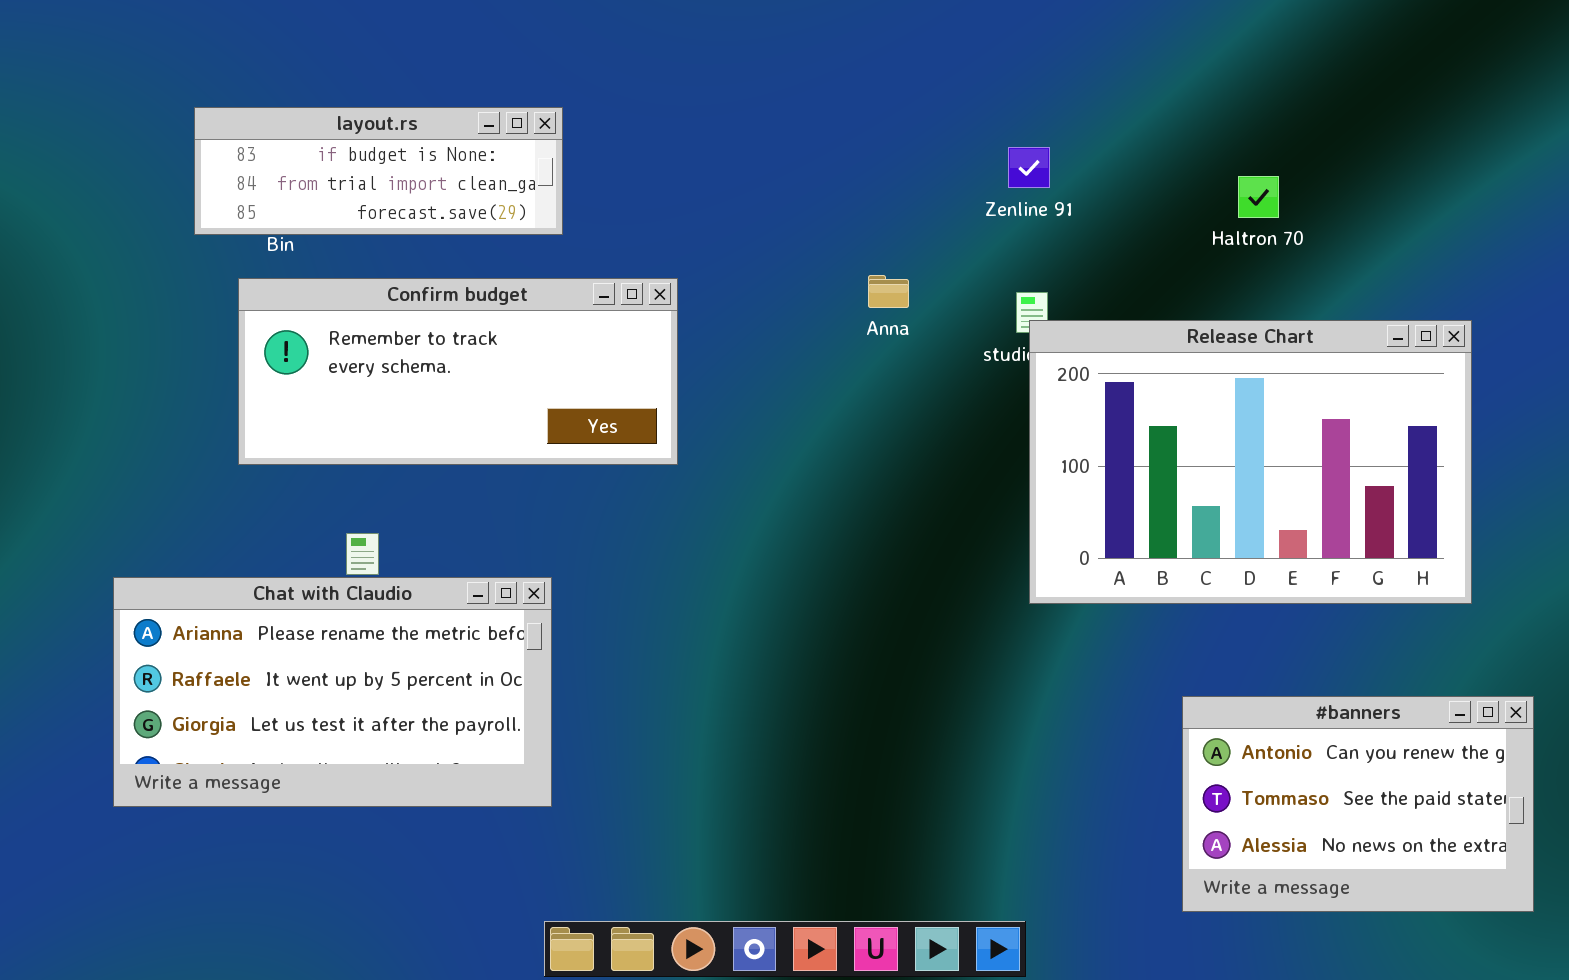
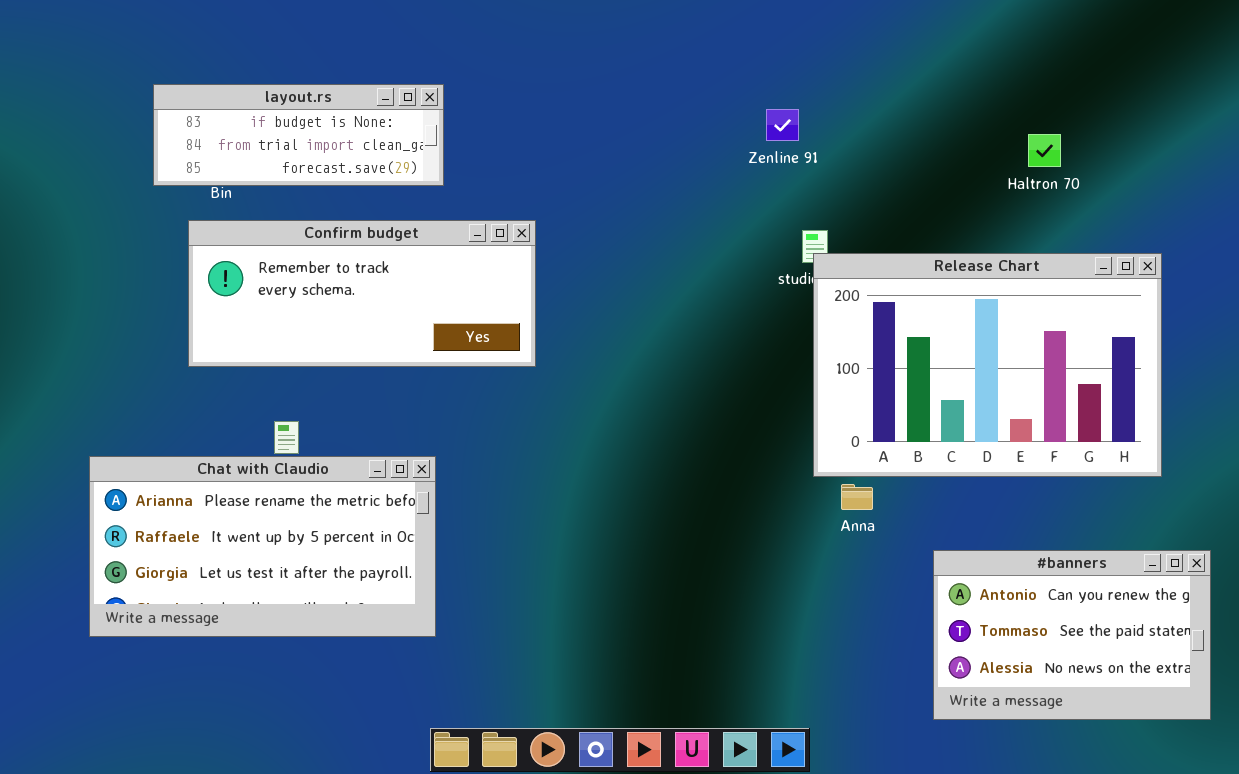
Zenline 91: [1008,147,1050,188] -> [766,109,799,141], moved
Haltron 70: [1238,176,1279,218] -> [1028,134,1061,167], moved
Anna: [868,275,909,308] -> [841,484,873,510], moved

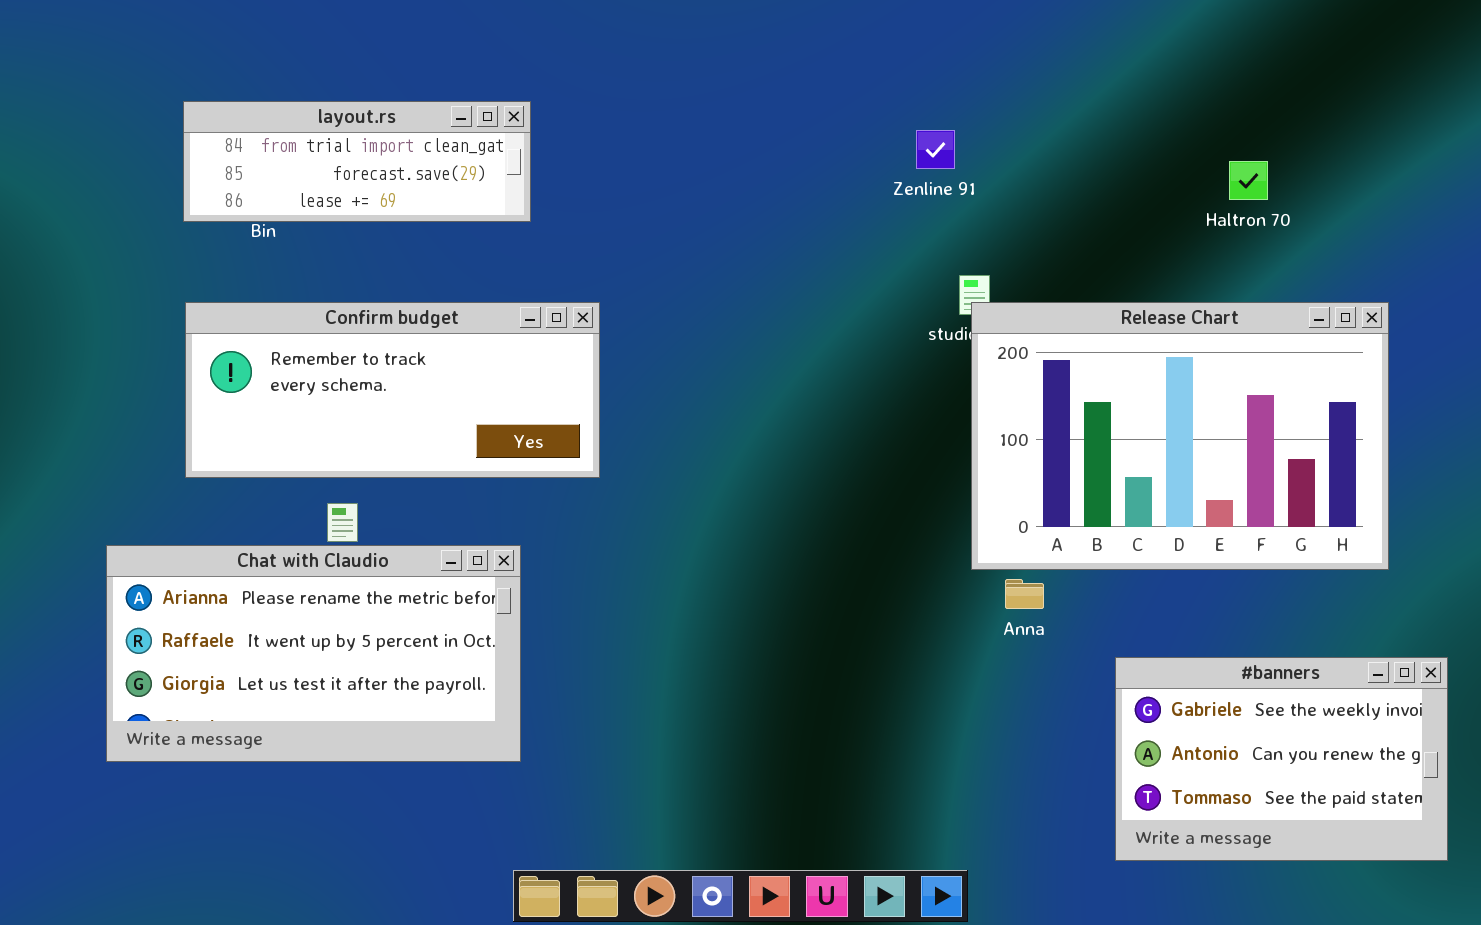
layout.rs: [153,84,444,186] -> [183,101,531,222], scrolled down 1 row
Confirm budget: [188,220,536,367] -> [185,302,600,478], moved
#banners: [933,550,1211,720] -> [1115,657,1448,861], scrolled up 1 row

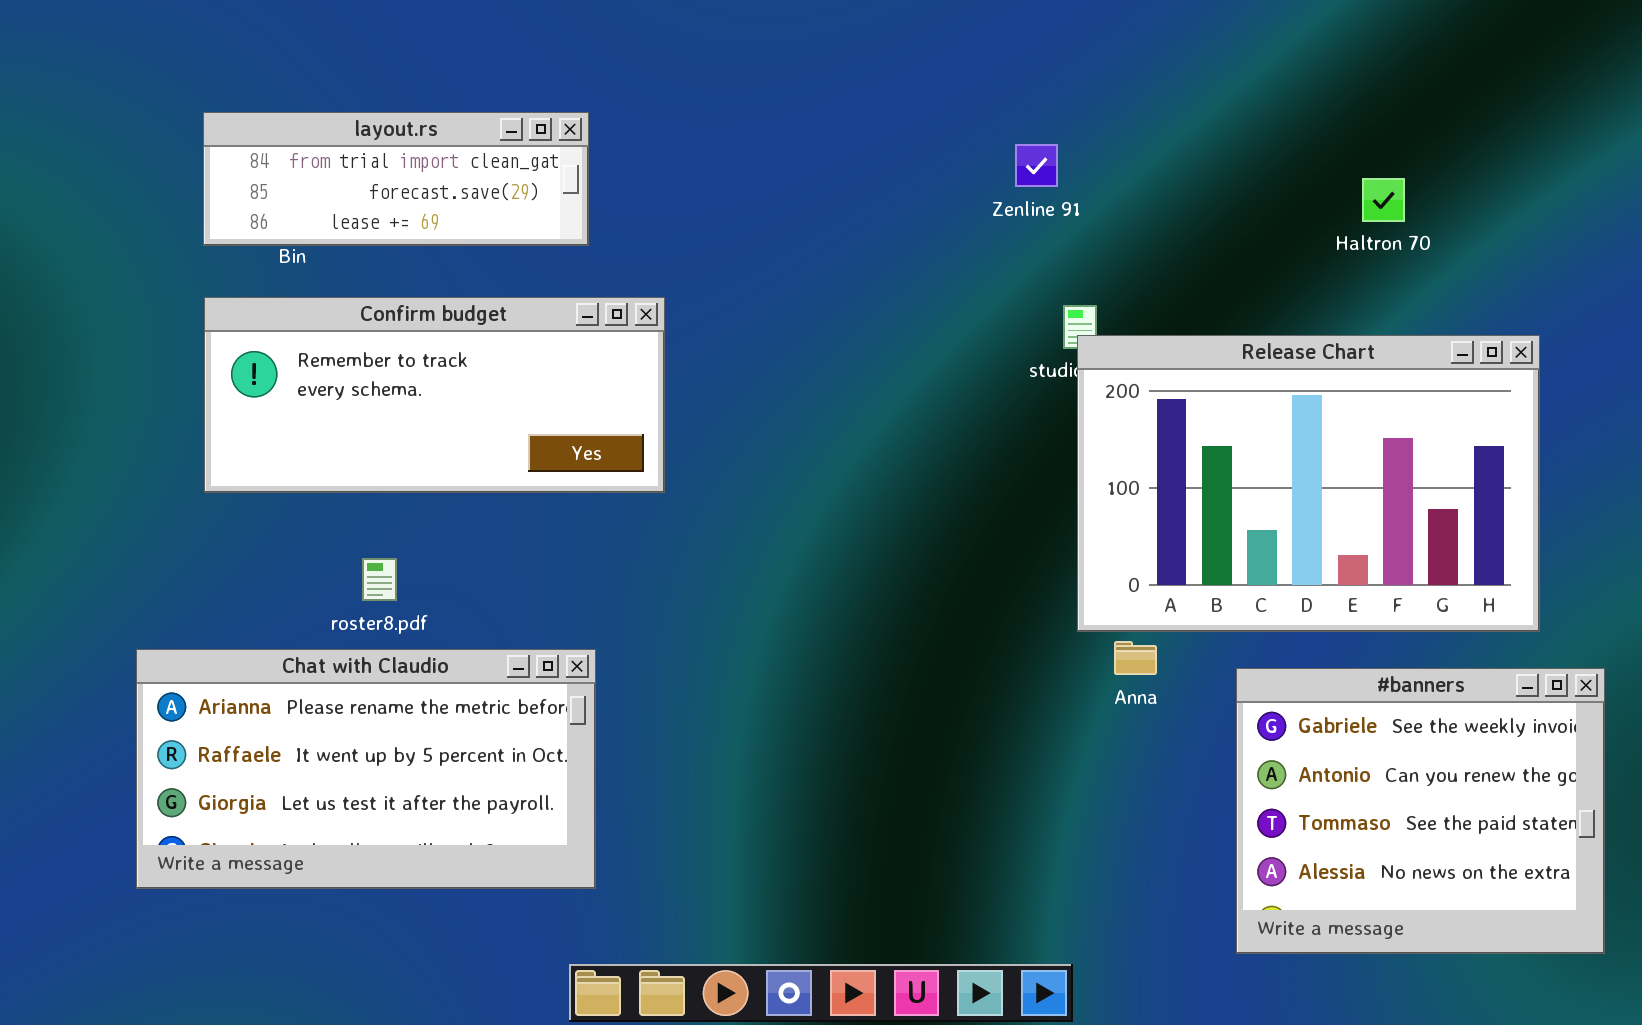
Confirm budget: [185,302,600,478] -> [204,297,665,493], moved
Chat with Claudio: [106,545,521,762] -> [136,649,596,889], moved
#banners: [1115,657,1448,861] -> [1236,668,1605,954], resized

